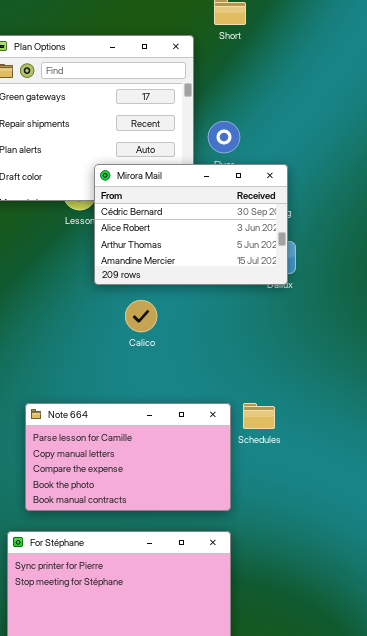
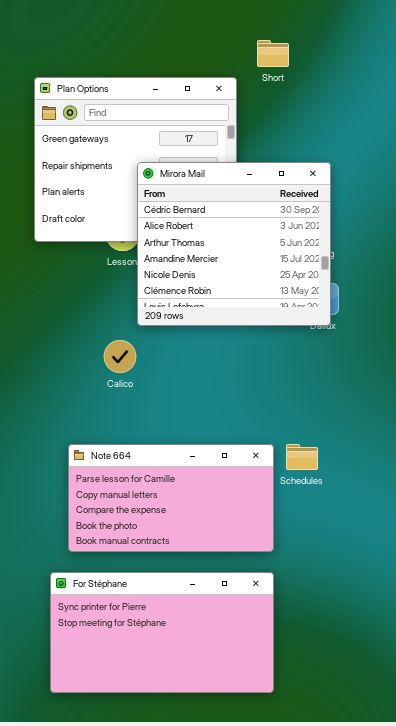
Mirora Mail: [94,164,288,285] -> [137,162,331,326], resized
Calico: [125,300,157,332] -> [104,340,136,373], moved

